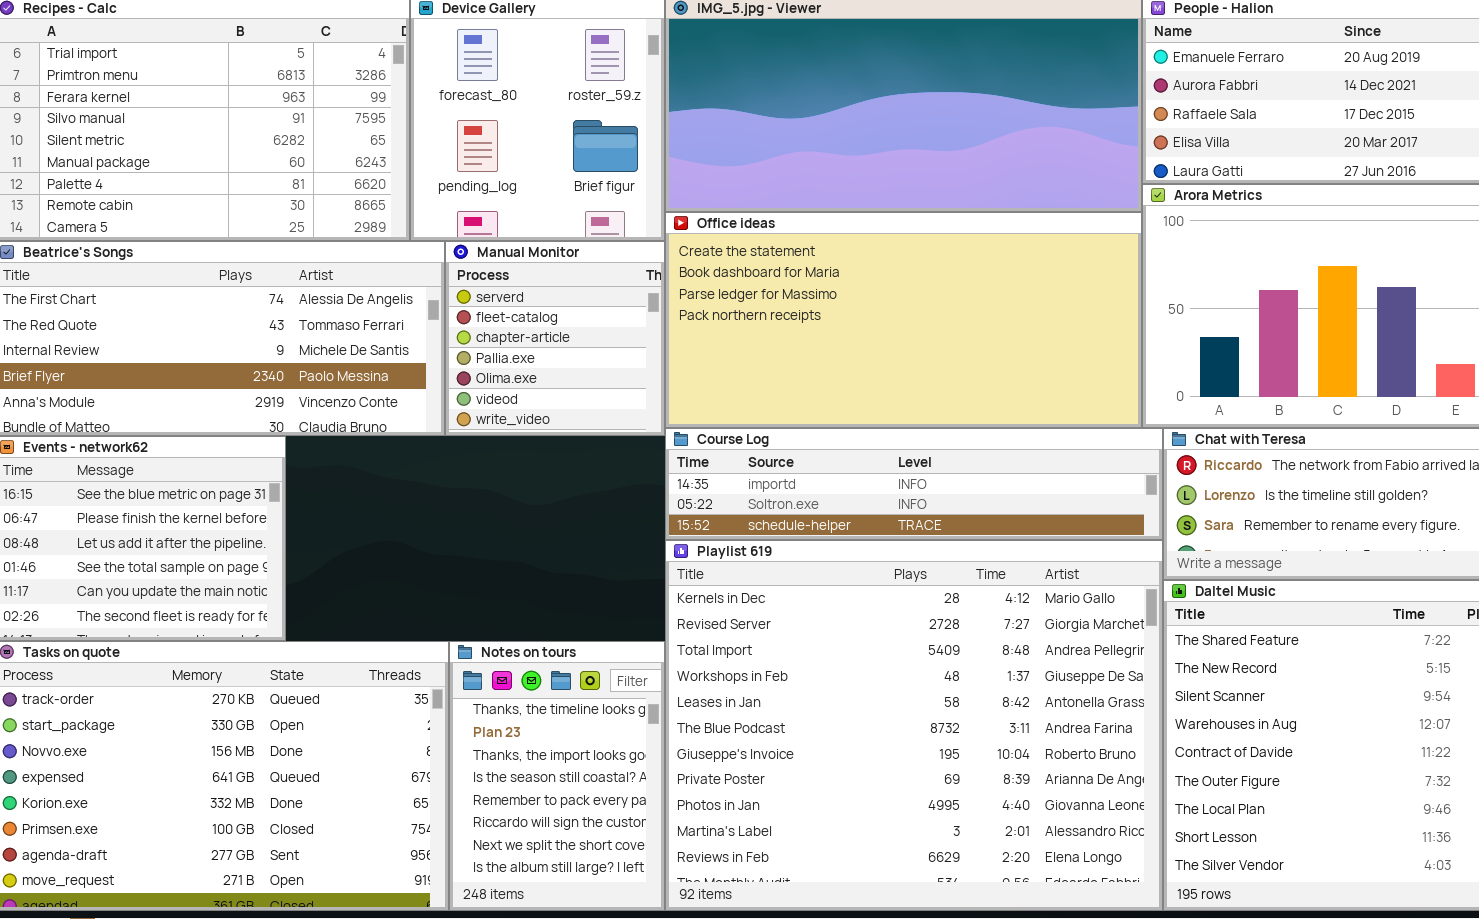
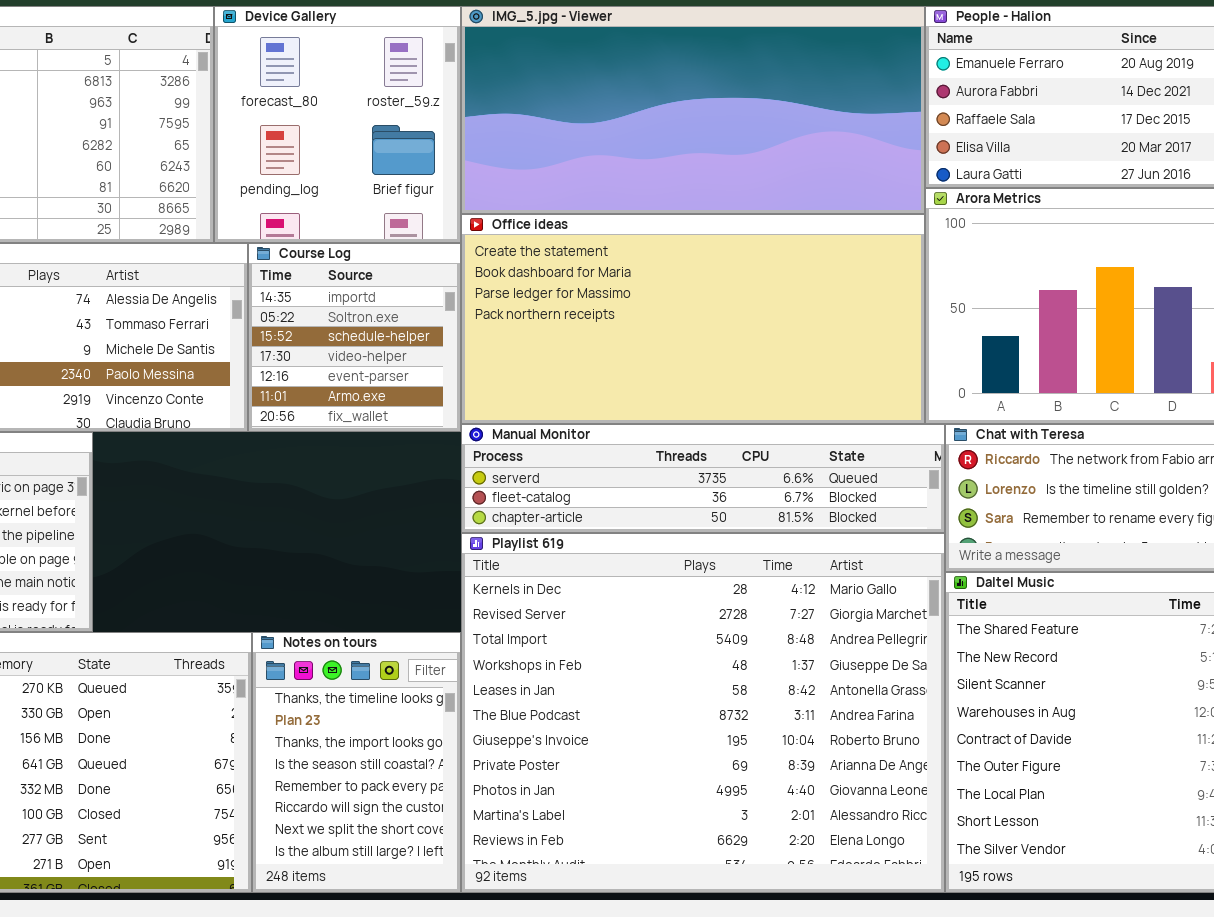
Manual Monitor: [445,241,665,436] -> [461,424,945,533], moved, resized
Course Log: [665,428,1163,540] -> [248,243,461,432], moved, resized

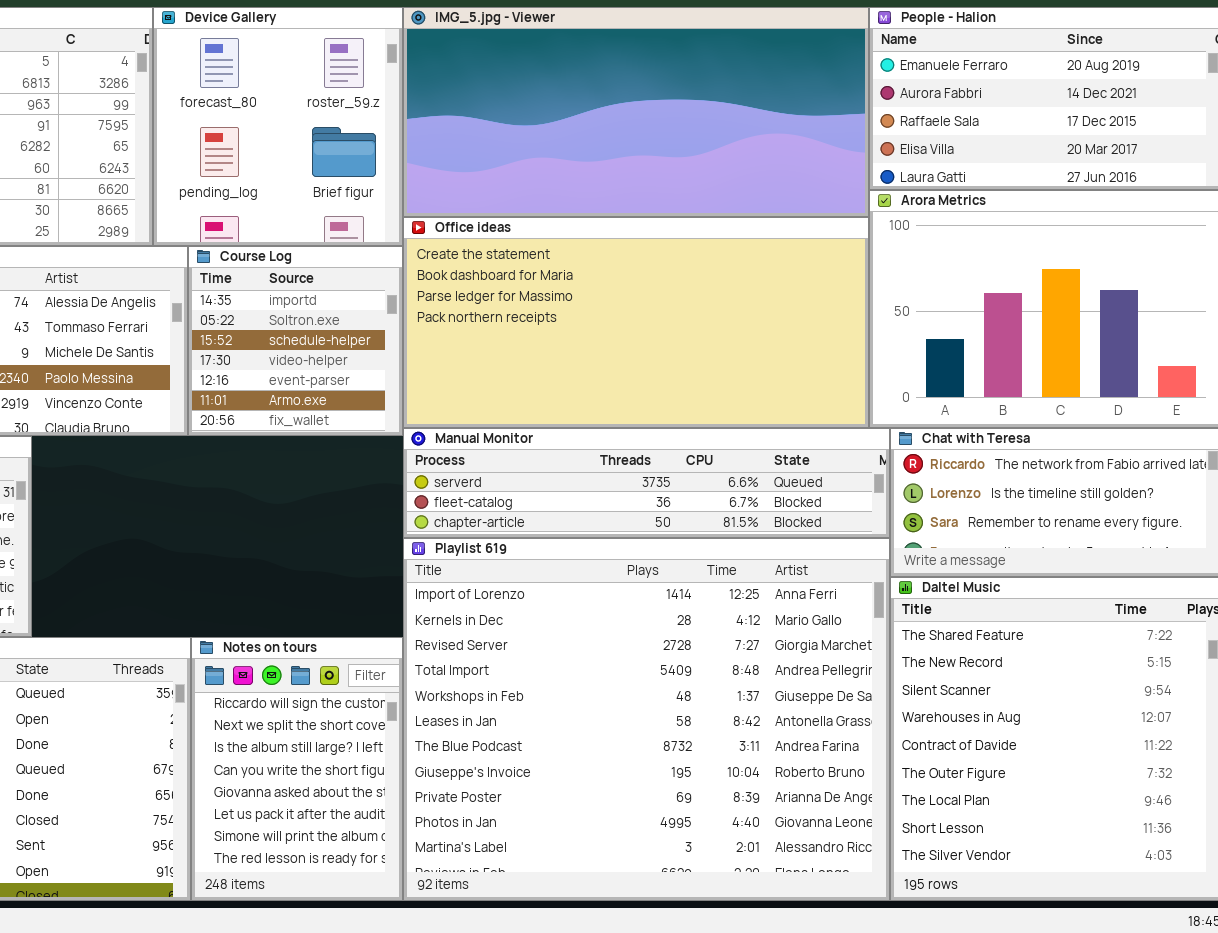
Playlist 619: [461,533,945,893] -> [403,538,890,901], scrolled up 1 row
Notes on tours: [252,632,461,893] -> [191,637,403,901], scrolled down 5 rows

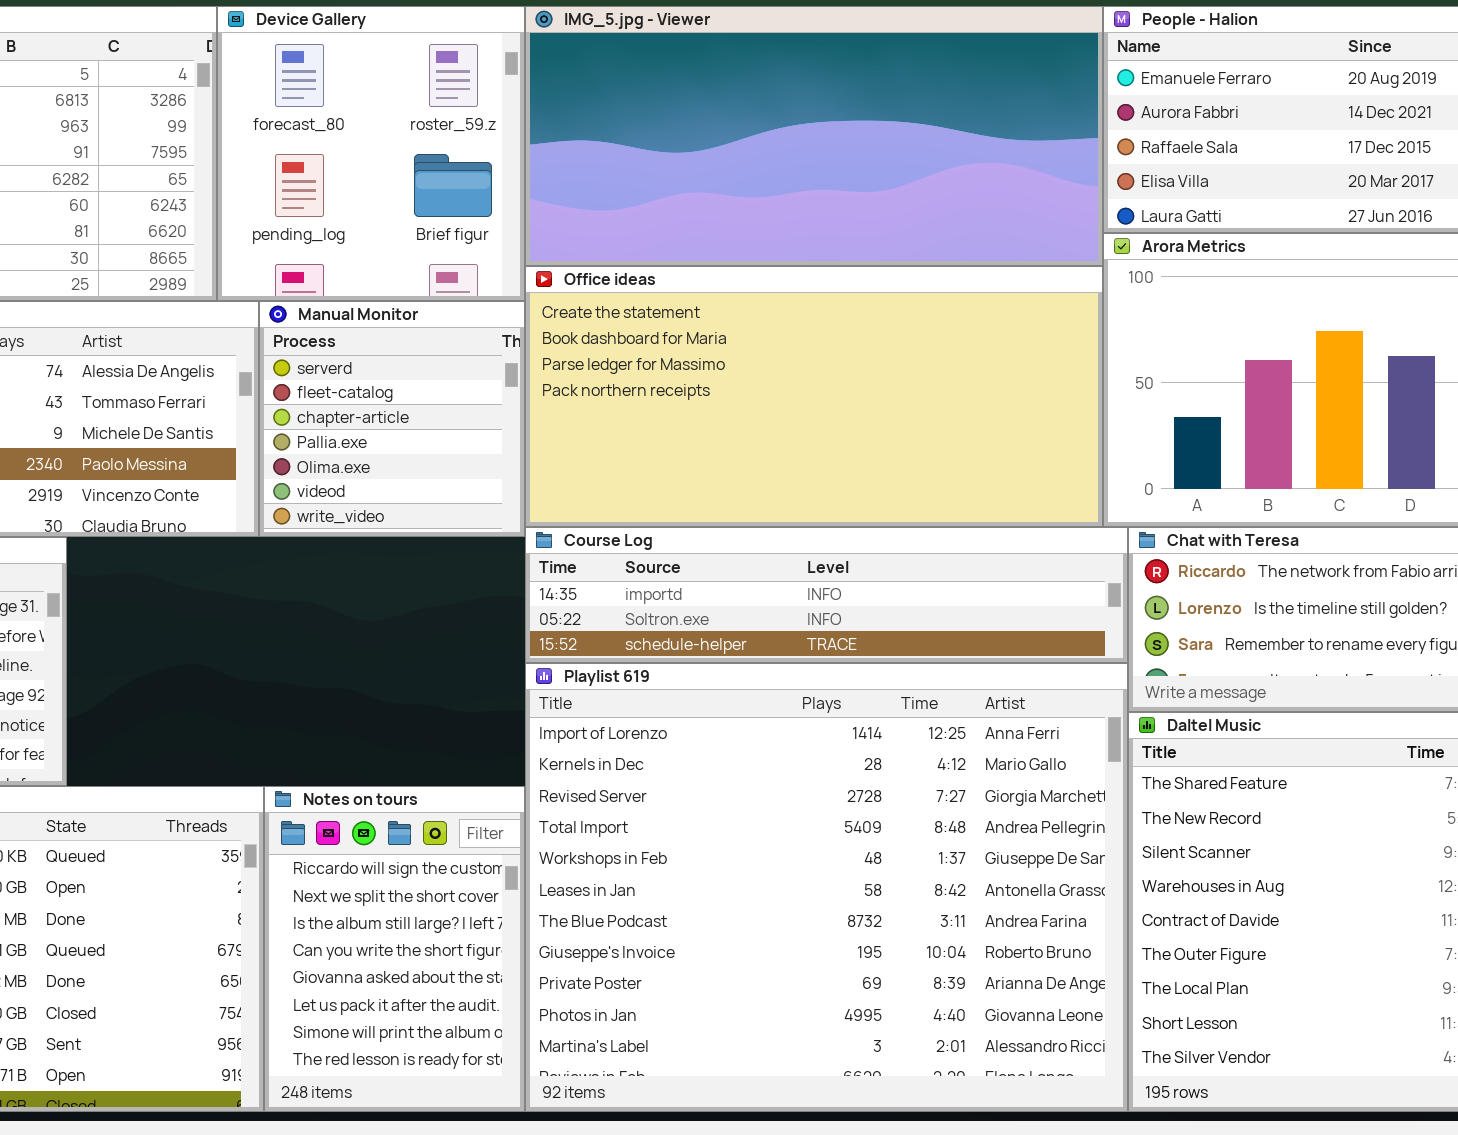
Course Log: [188,246,403,436] -> [525,527,1128,663], moved, resized
Manual Monitor: [403,428,890,538] -> [259,301,525,537], moved, resized

